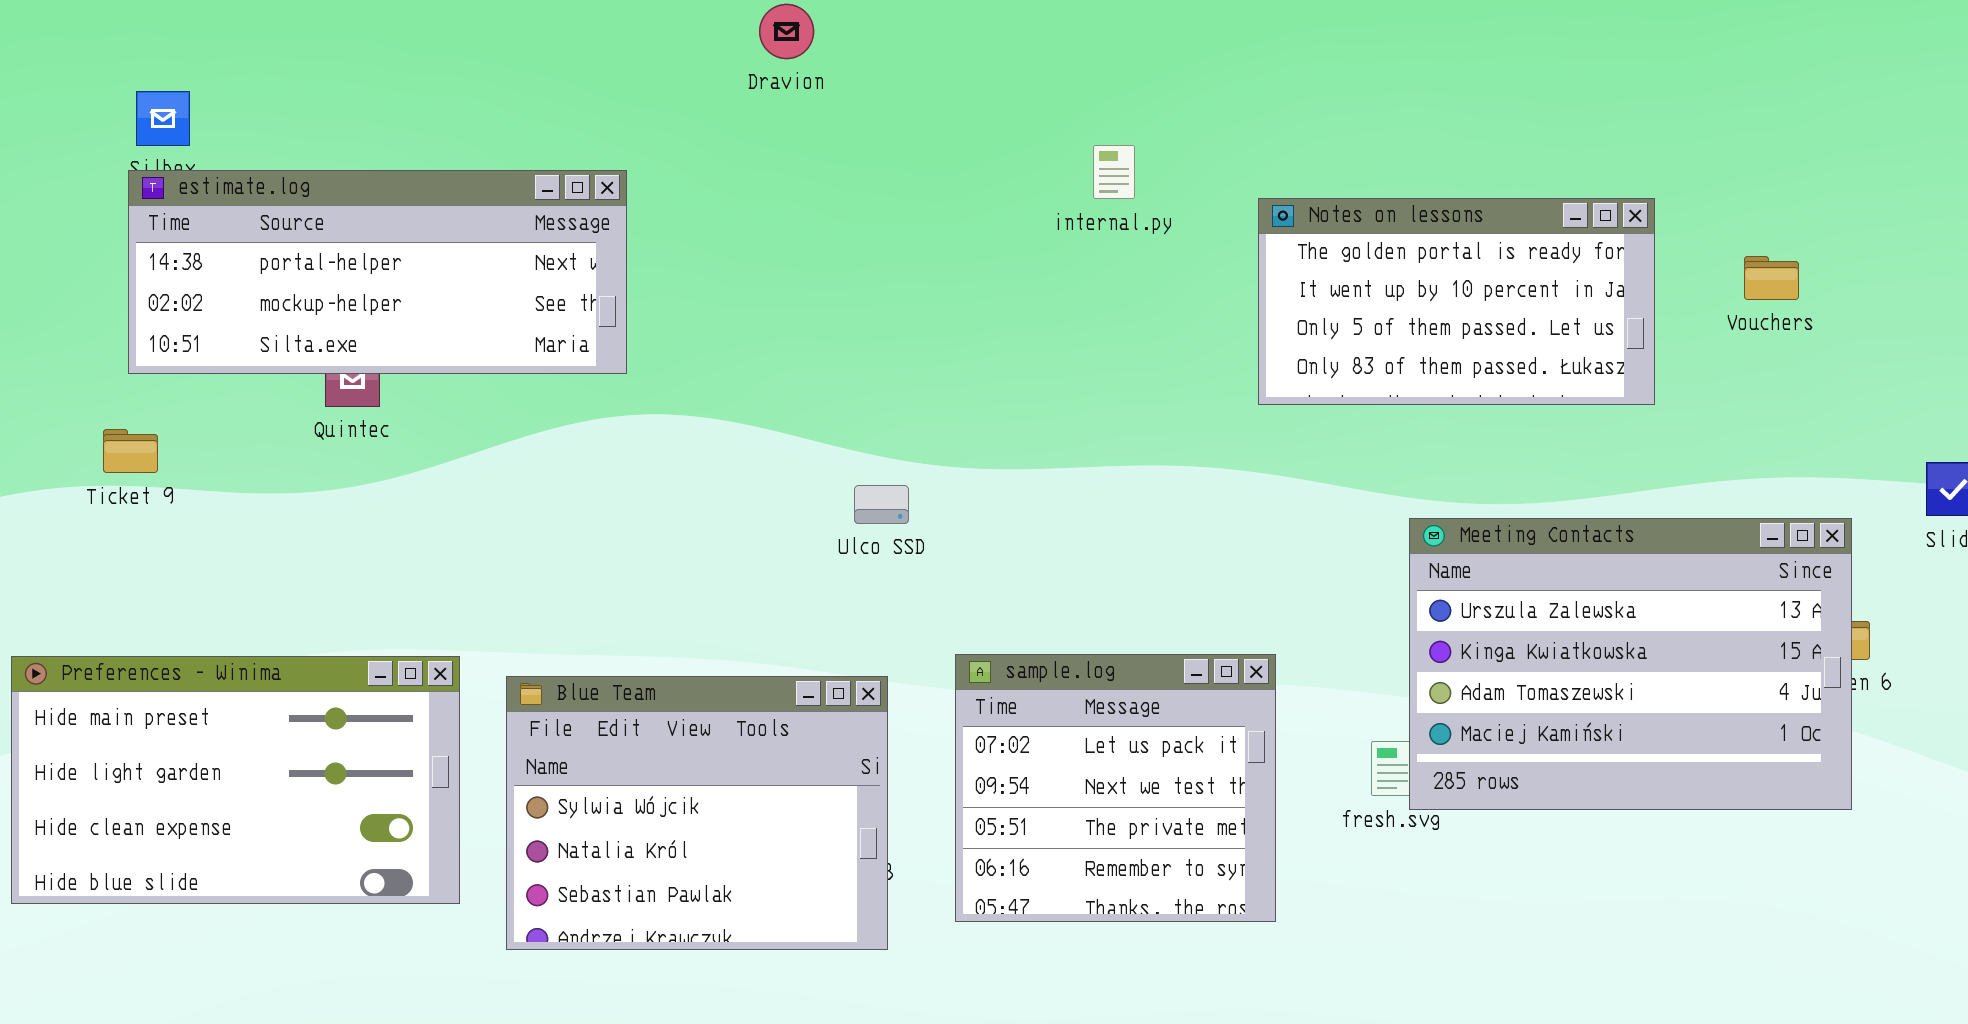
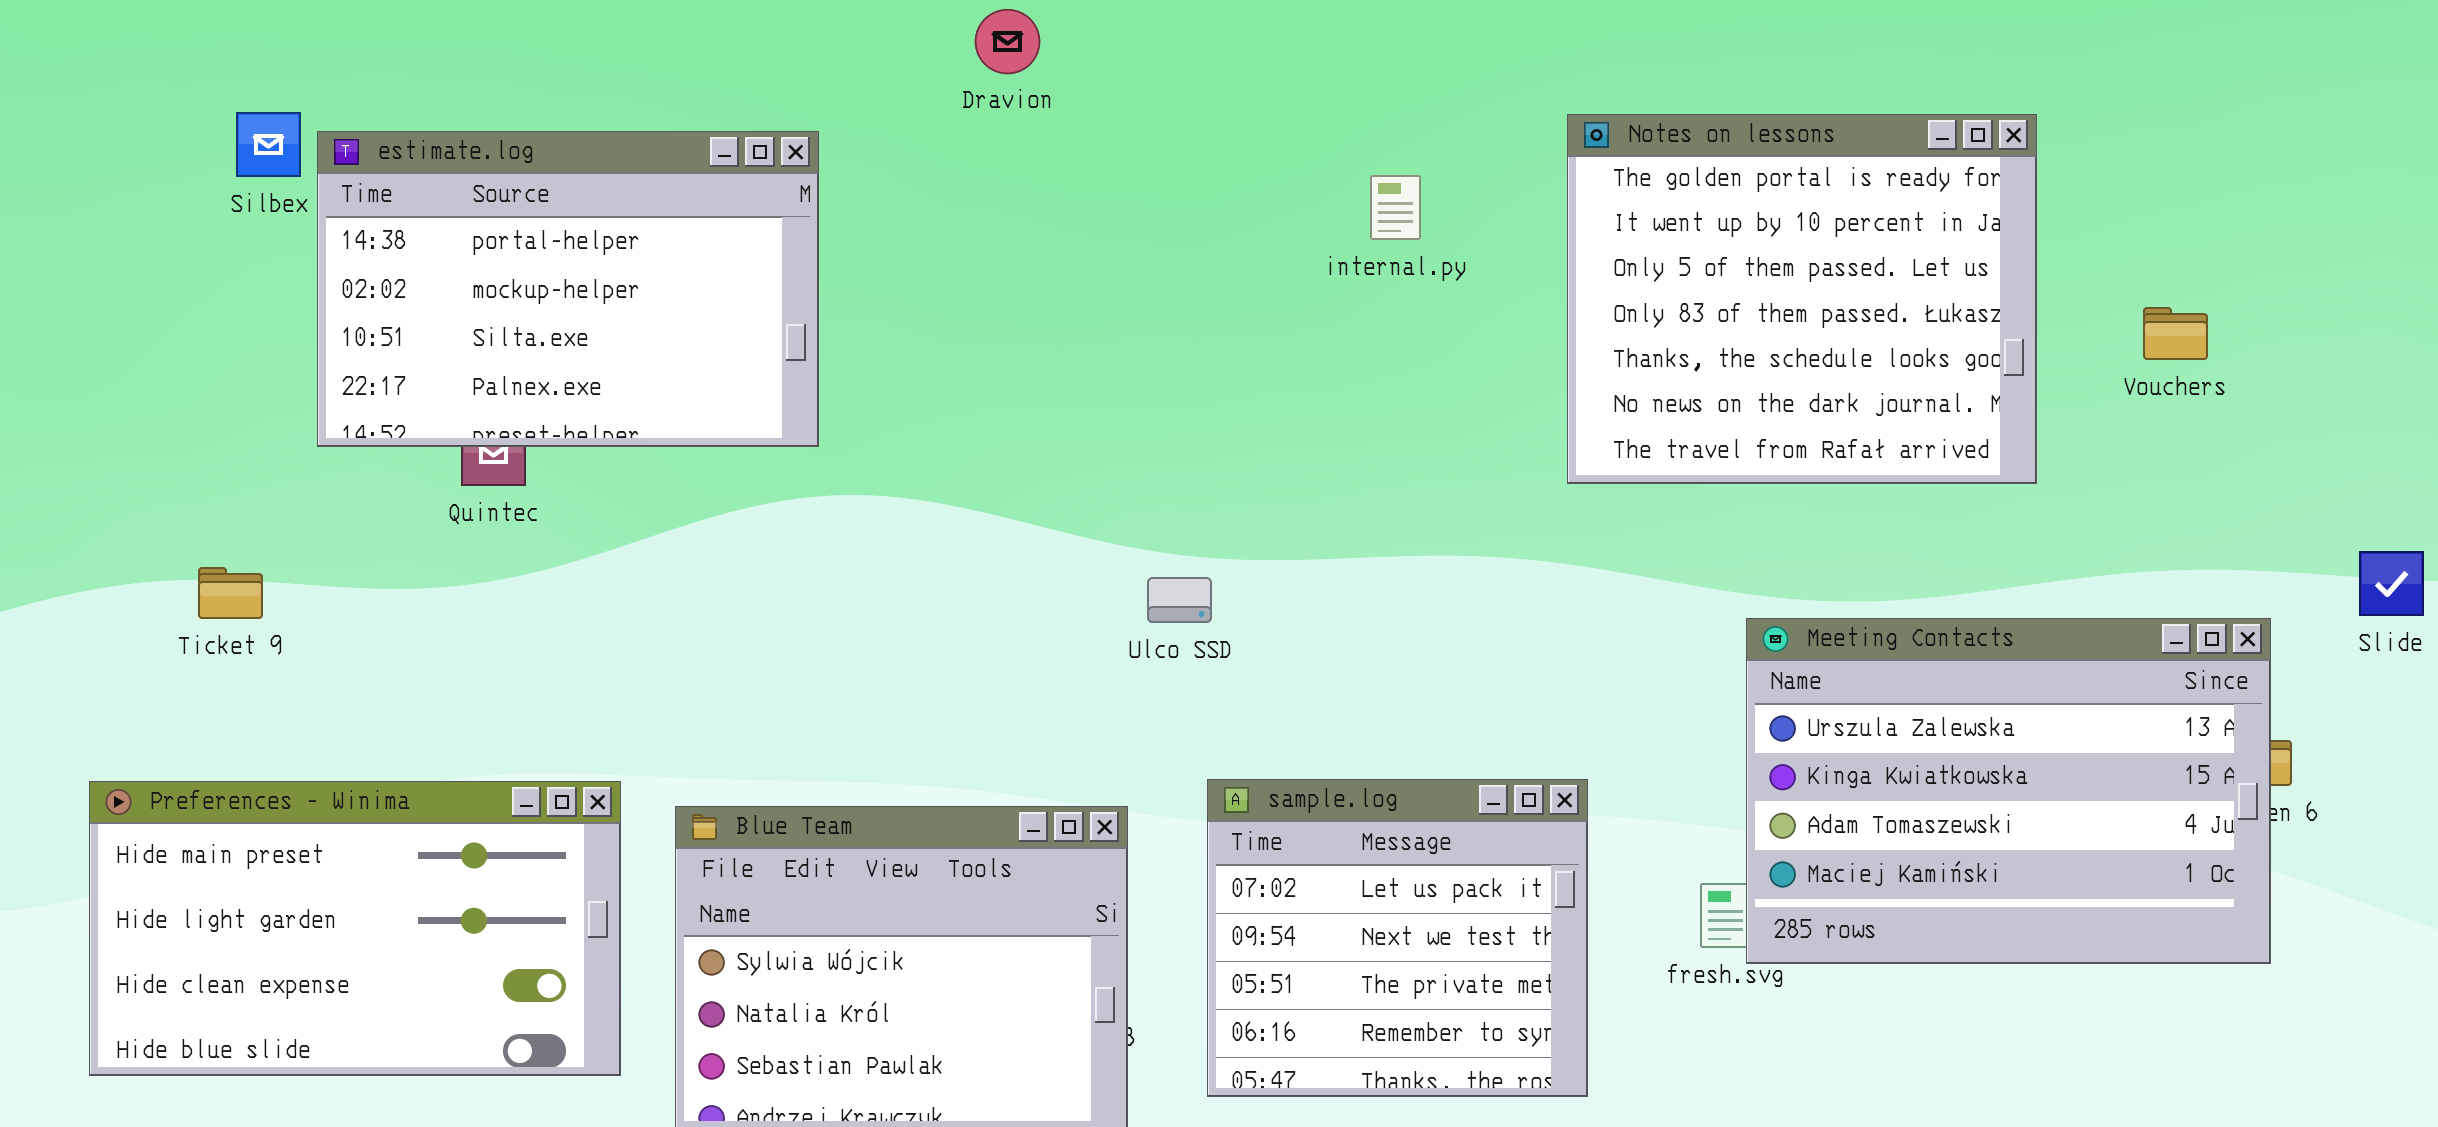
estimate.log: [128,170,627,374] -> [317,131,819,447], resized
Notes on lessons: [1258,198,1655,405] -> [1567,114,2037,484], resized
Ticket 9: [103,429,158,473] -> [198,567,263,619], moved
Ulco SSD: [854,485,909,524] -> [1147,577,1212,623], moved

